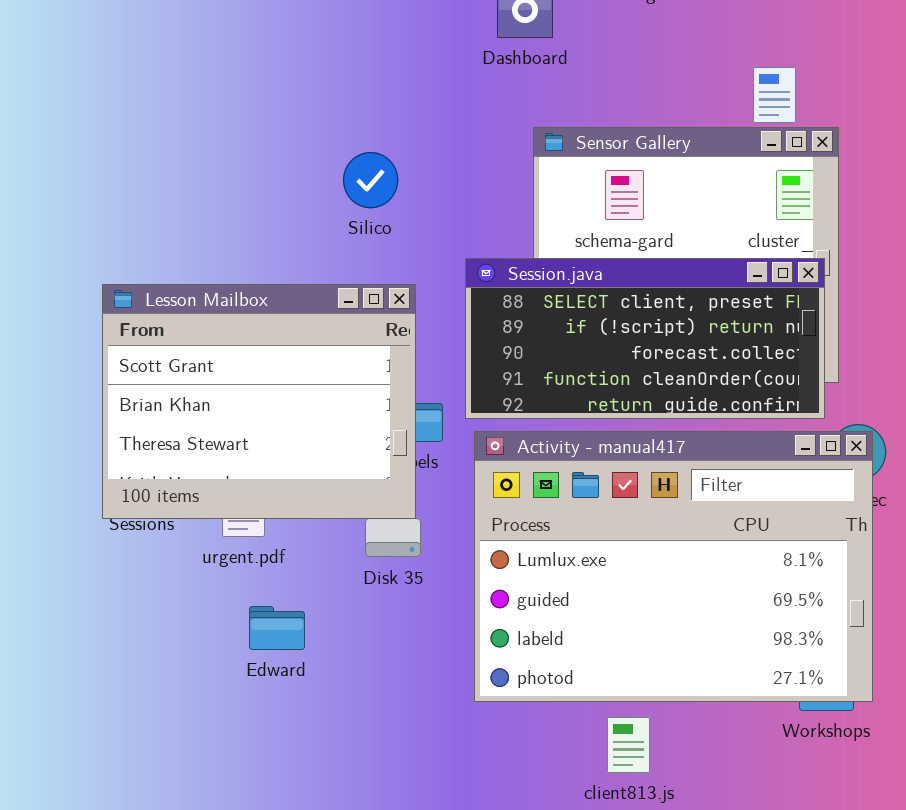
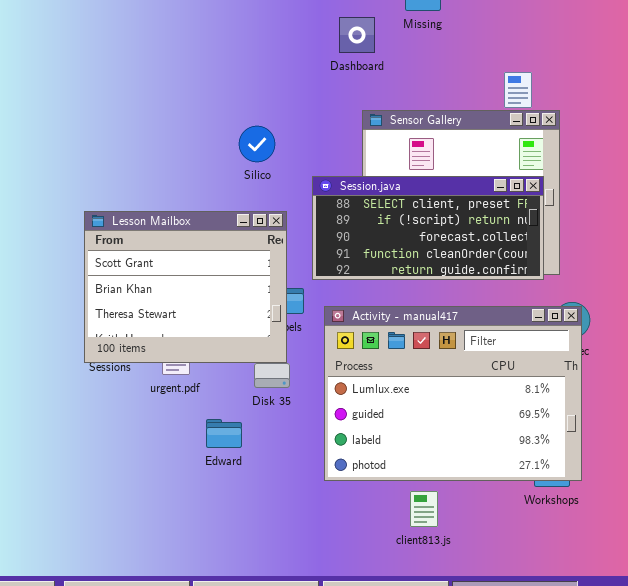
Session.java: [465,258,825,419] -> [312,176,544,280], moved
Edward: [249,606,305,650] -> [206,419,242,448], moved

